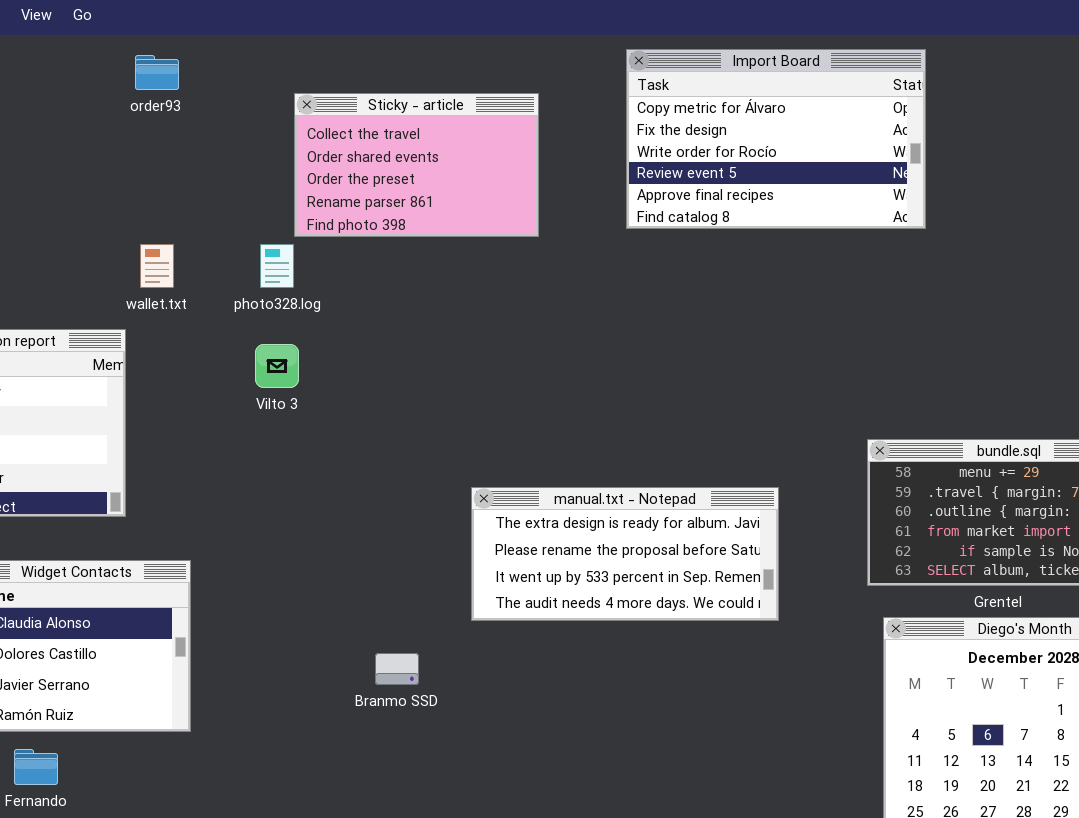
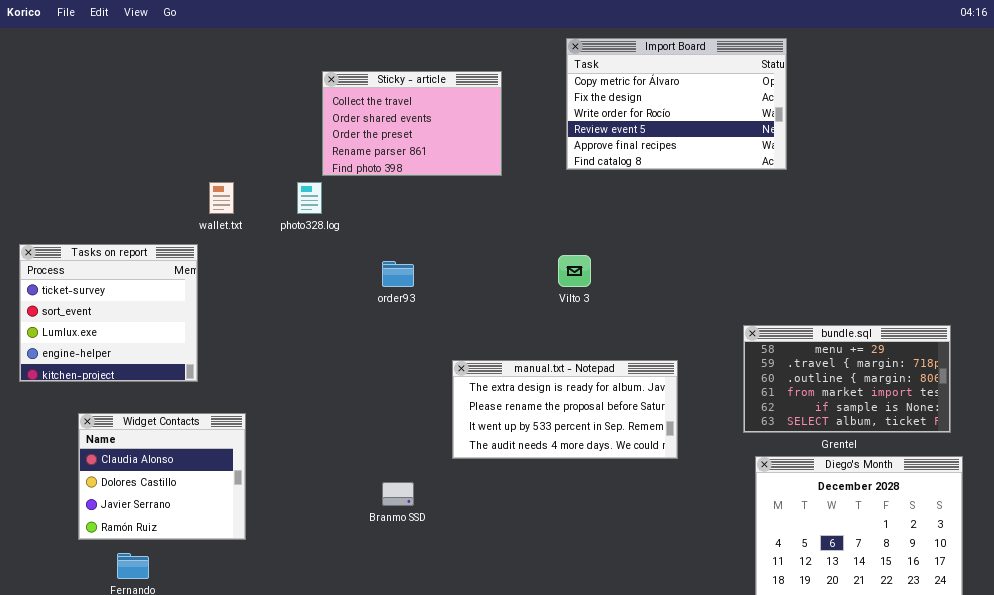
order93: [135,55,179,90] -> [382,261,414,287], moved
Vilto 3: [255,344,299,388] -> [558,255,591,287], moved

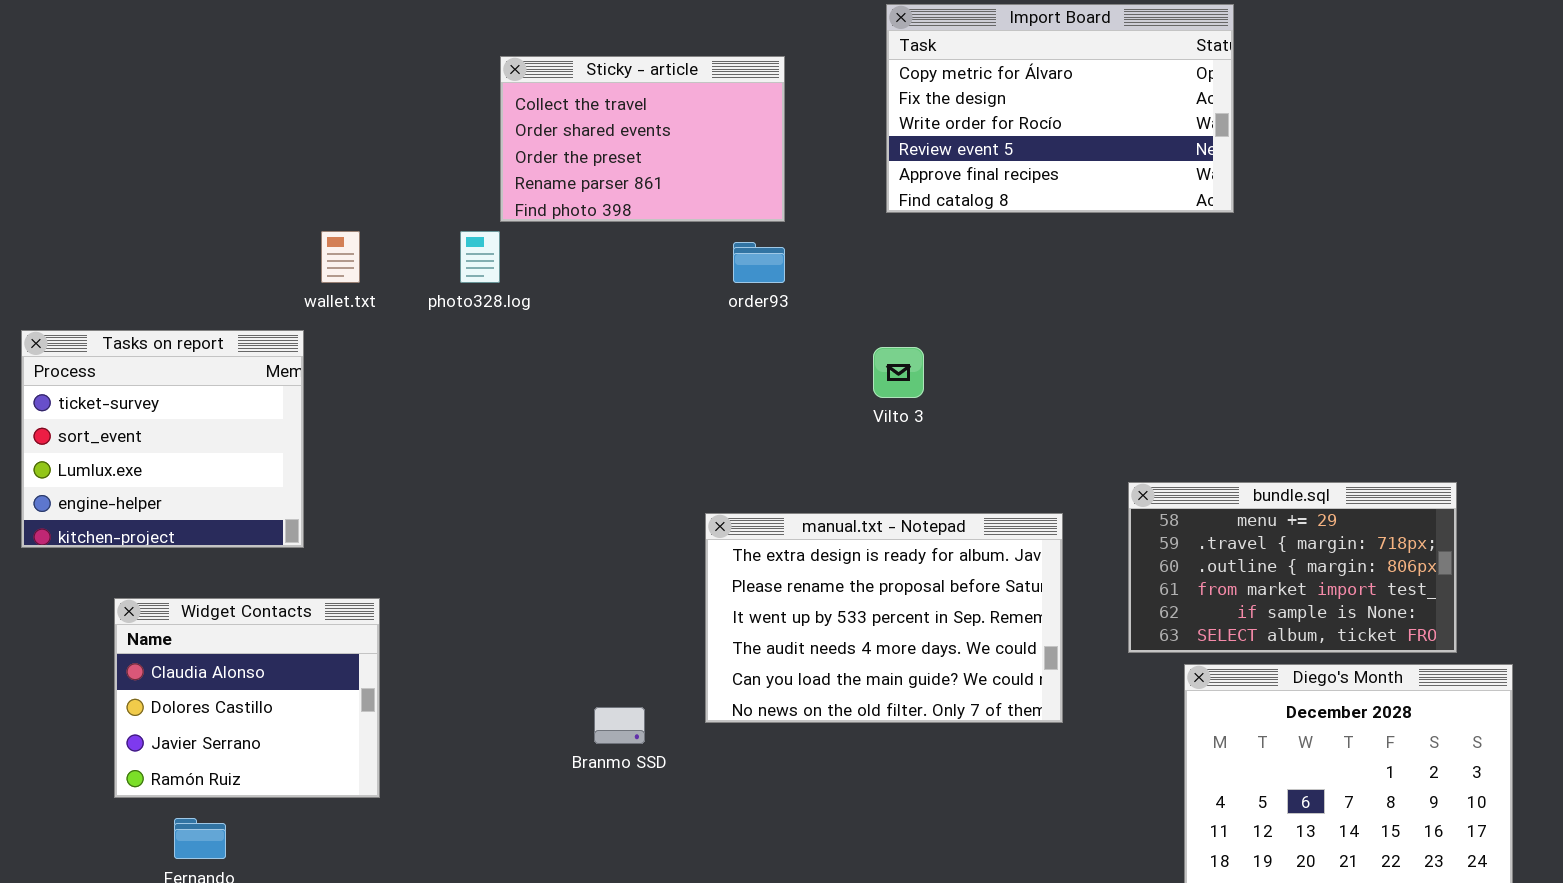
order93: [382,261,414,287] -> [733,242,785,283], moved
bundle.sql: [743,325,951,433] -> [1128,482,1457,653], moved
manual.txt - Notepad: [452,360,678,459] -> [705,513,1063,723], resized

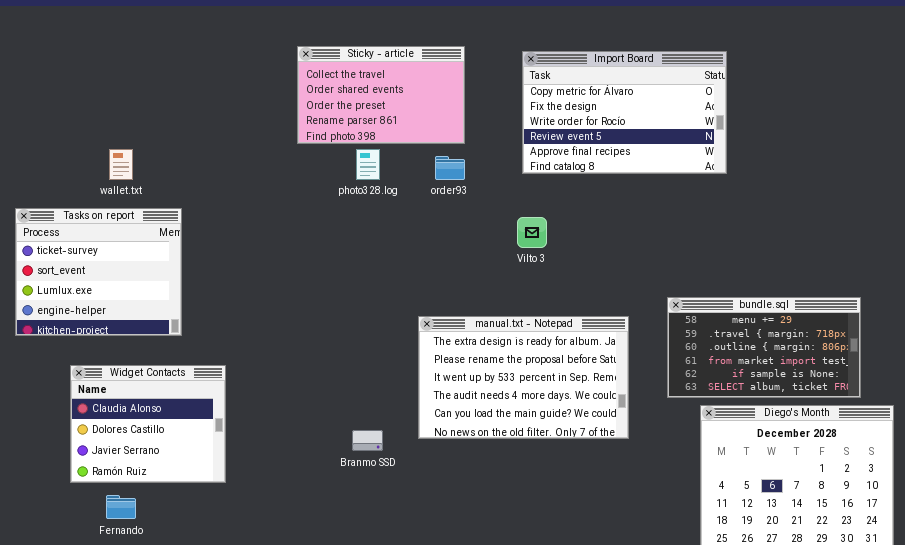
Import Board: [886,4,1234,213] -> [522,51,727,174], moved
wallet.txt: [321,231,360,283] -> [109,149,133,180], moved
photo328.log: [460,231,500,283] -> [356,149,380,180], moved

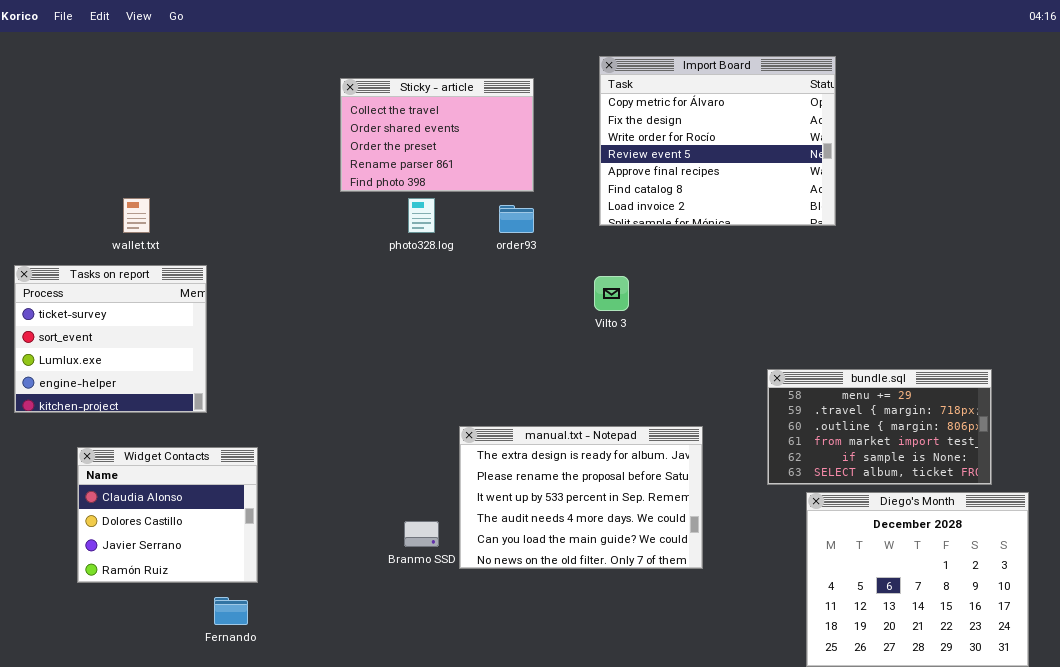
Import Board: [522,51,727,174] -> [599,56,836,226], resized
manual.txt - Notepad: [418,316,629,439] -> [459,426,703,569], moved
Fernando: [106,495,136,519] -> [214,597,248,625], moved

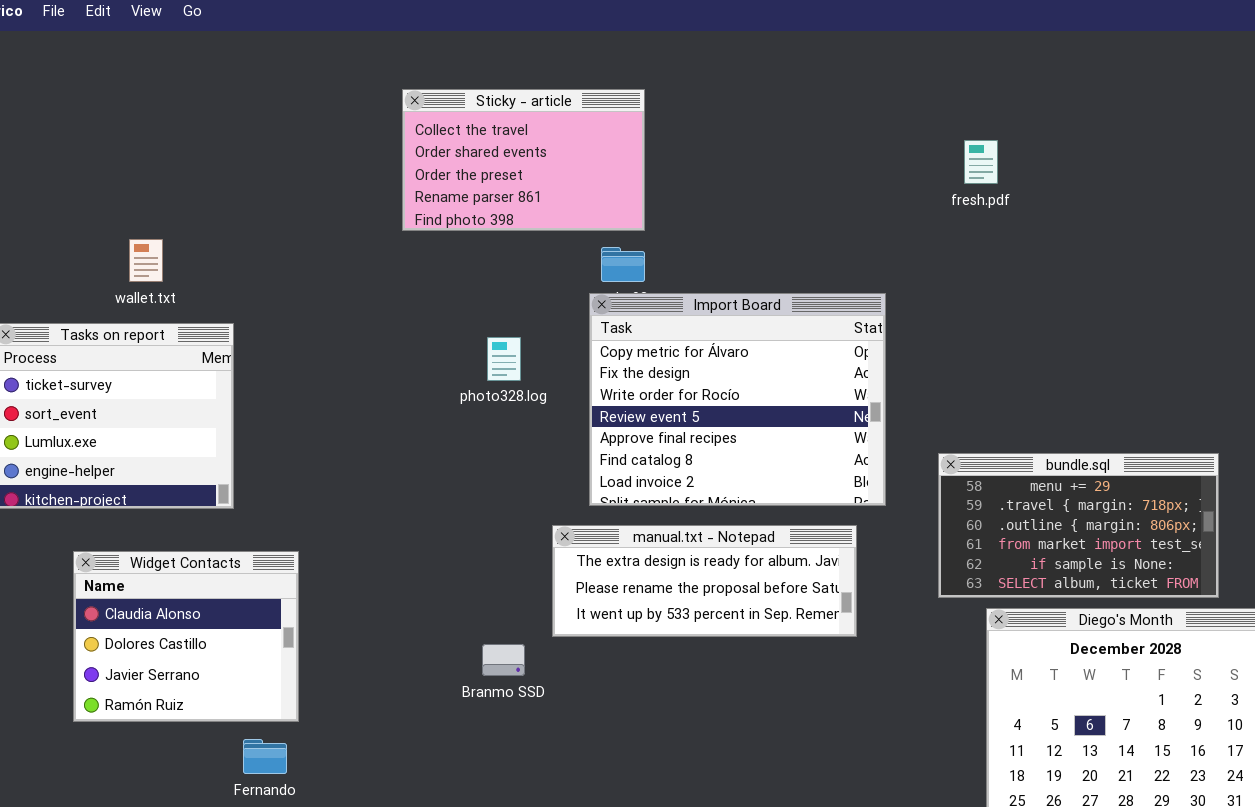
Import Board: [599,56,836,226] -> [589,293,886,506], moved
photo328.log: [408,198,435,233] -> [487,337,521,381], moved
manual.txt - Notepad: [459,426,703,569] -> [552,525,857,637], resized

